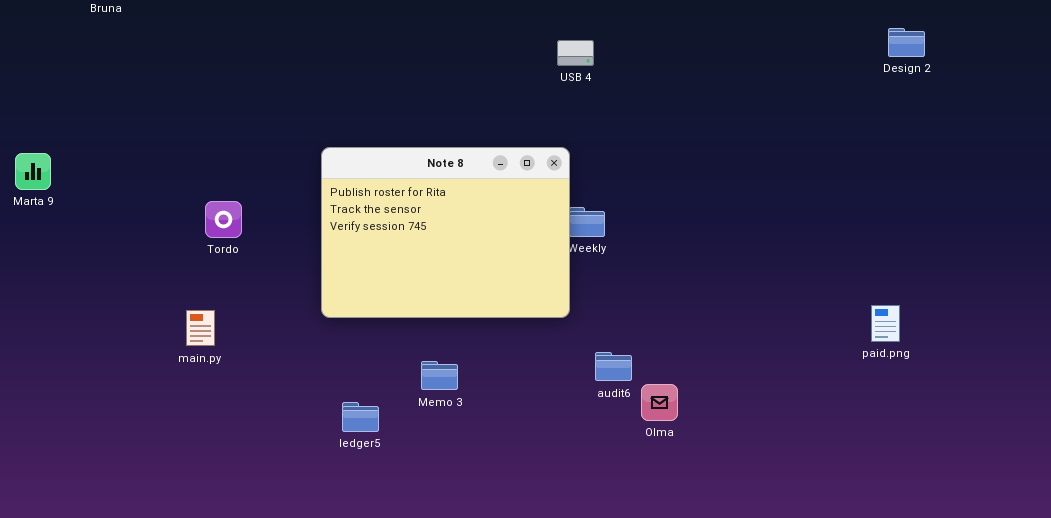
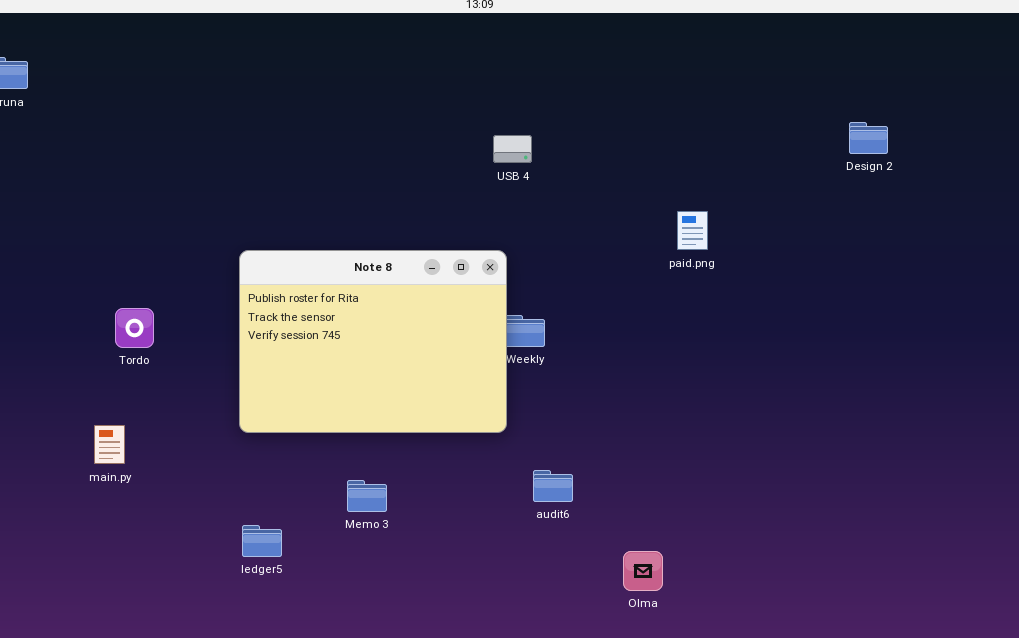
paid.png: [871,305,900,342] -> [677,211,708,250], moved
Olma: [641,384,678,421] -> [623,551,663,591], moved
ledger5: [342,402,379,432] -> [242,525,282,557], moved

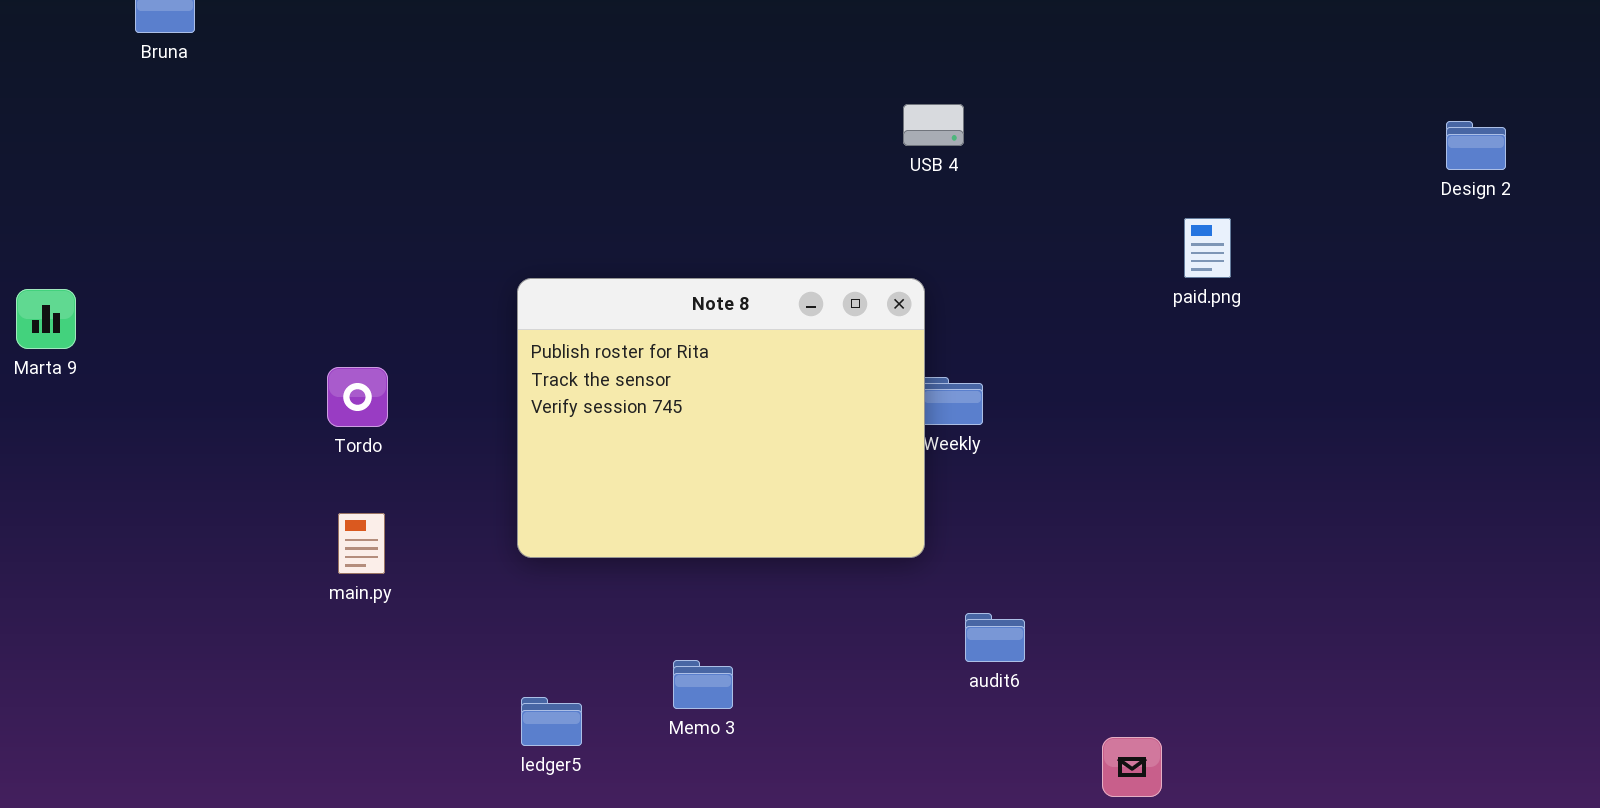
Design 2: [849,122,888,154] -> [1446,121,1506,170], moved
main.py: [94,425,125,464] -> [338,513,385,574], moved
Memo 3: [347,480,387,512] -> [673,660,733,709], moved

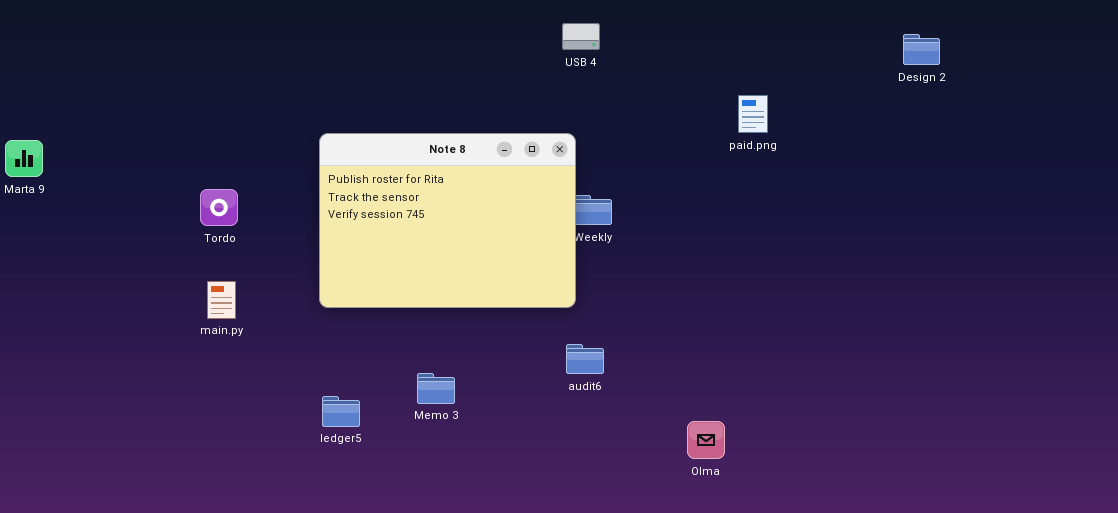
audit6: [965,613,1025,662] -> [566,344,604,374], moved

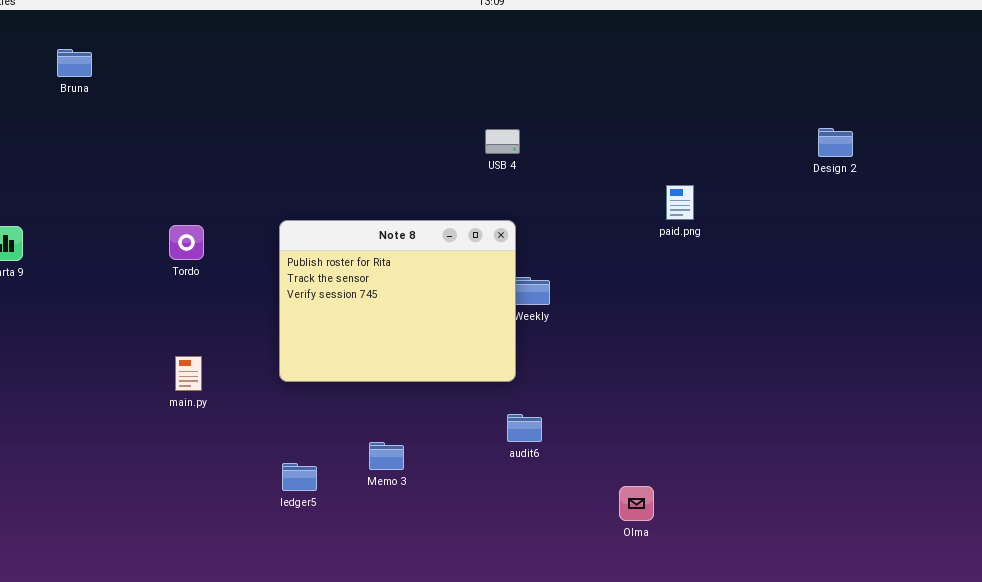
USB 4: [562,23,600,50] -> [485,129,520,154], moved
Tordo: [200,189,238,226] -> [169,225,204,260], moved

